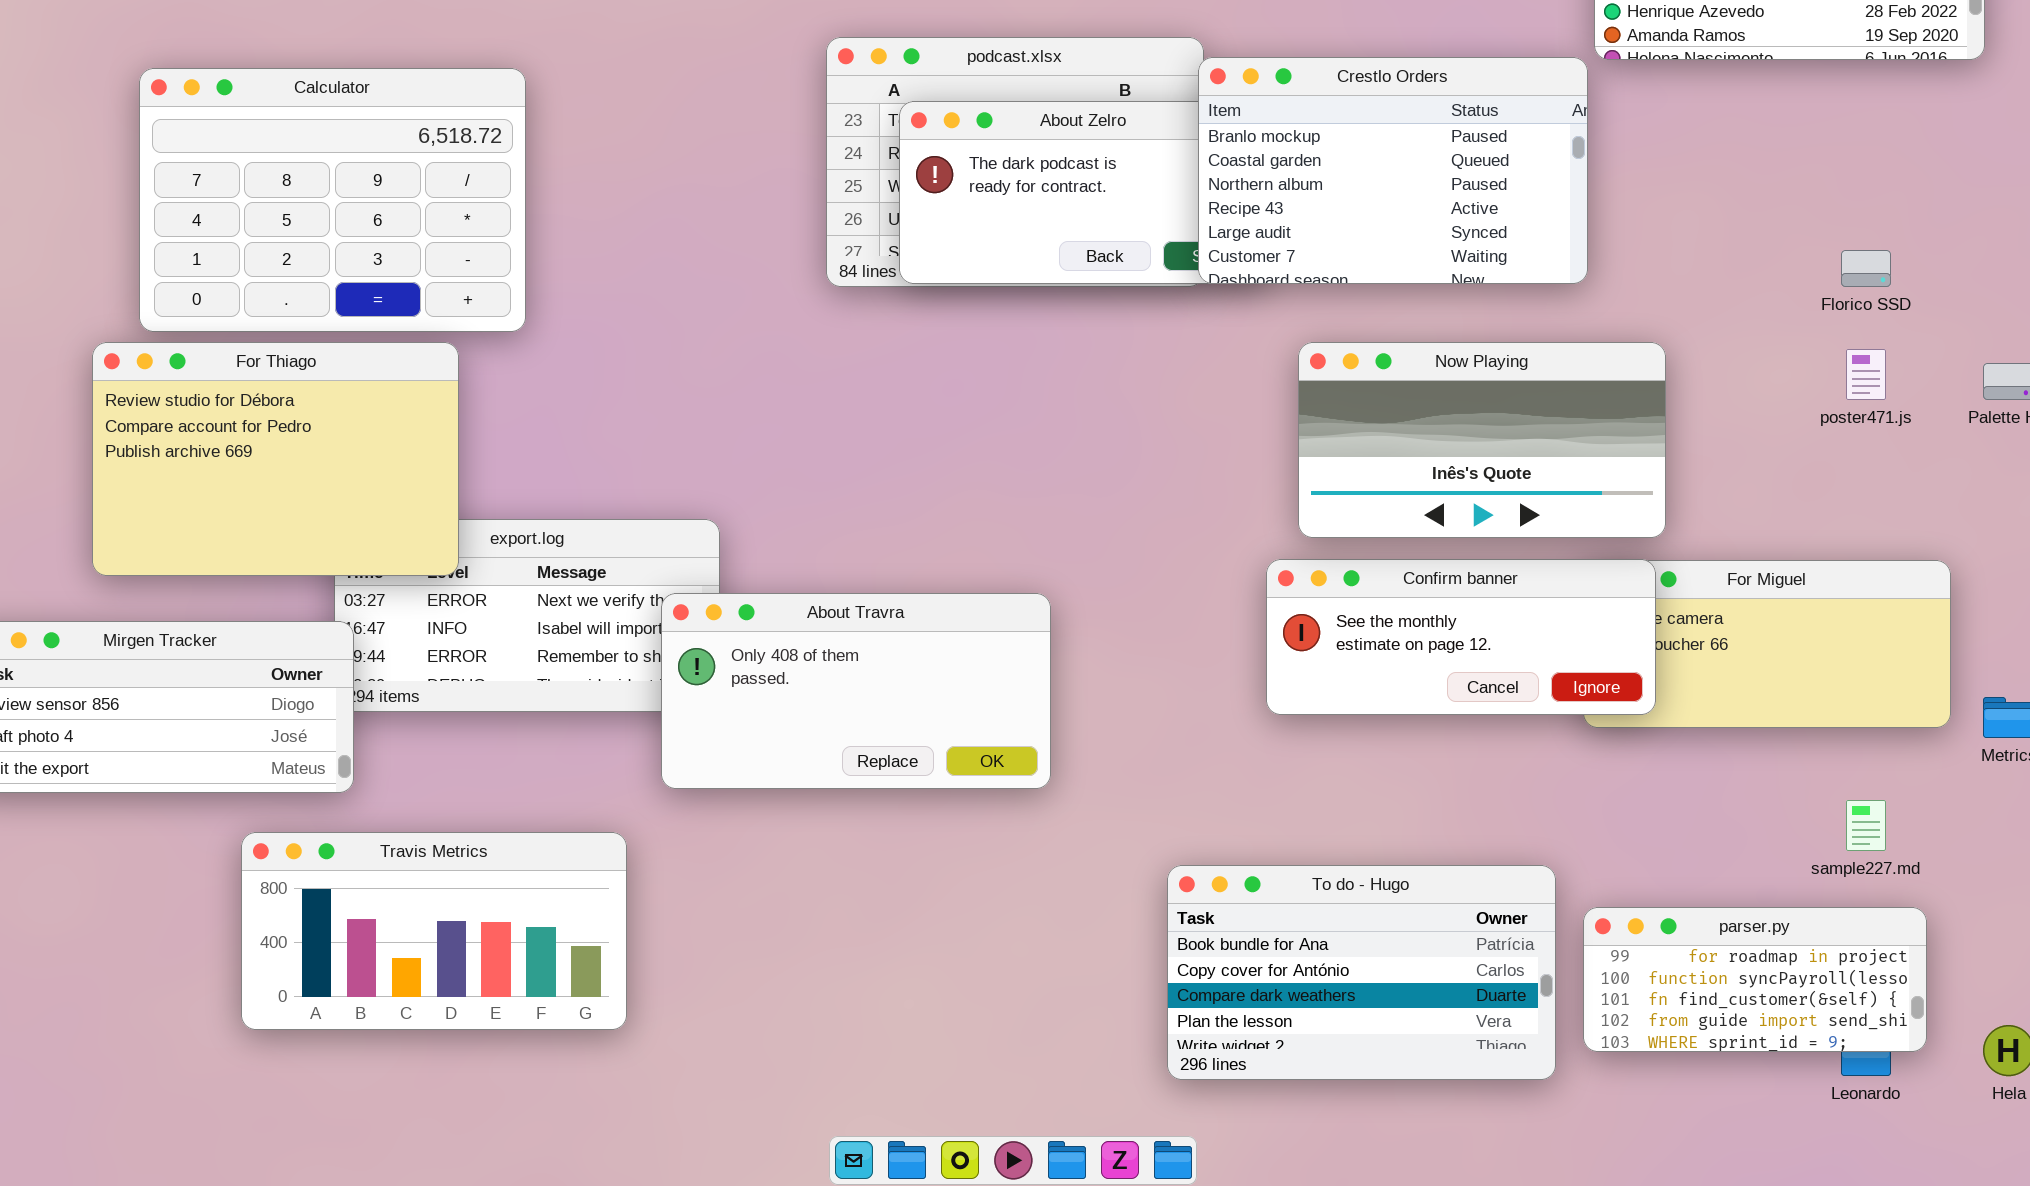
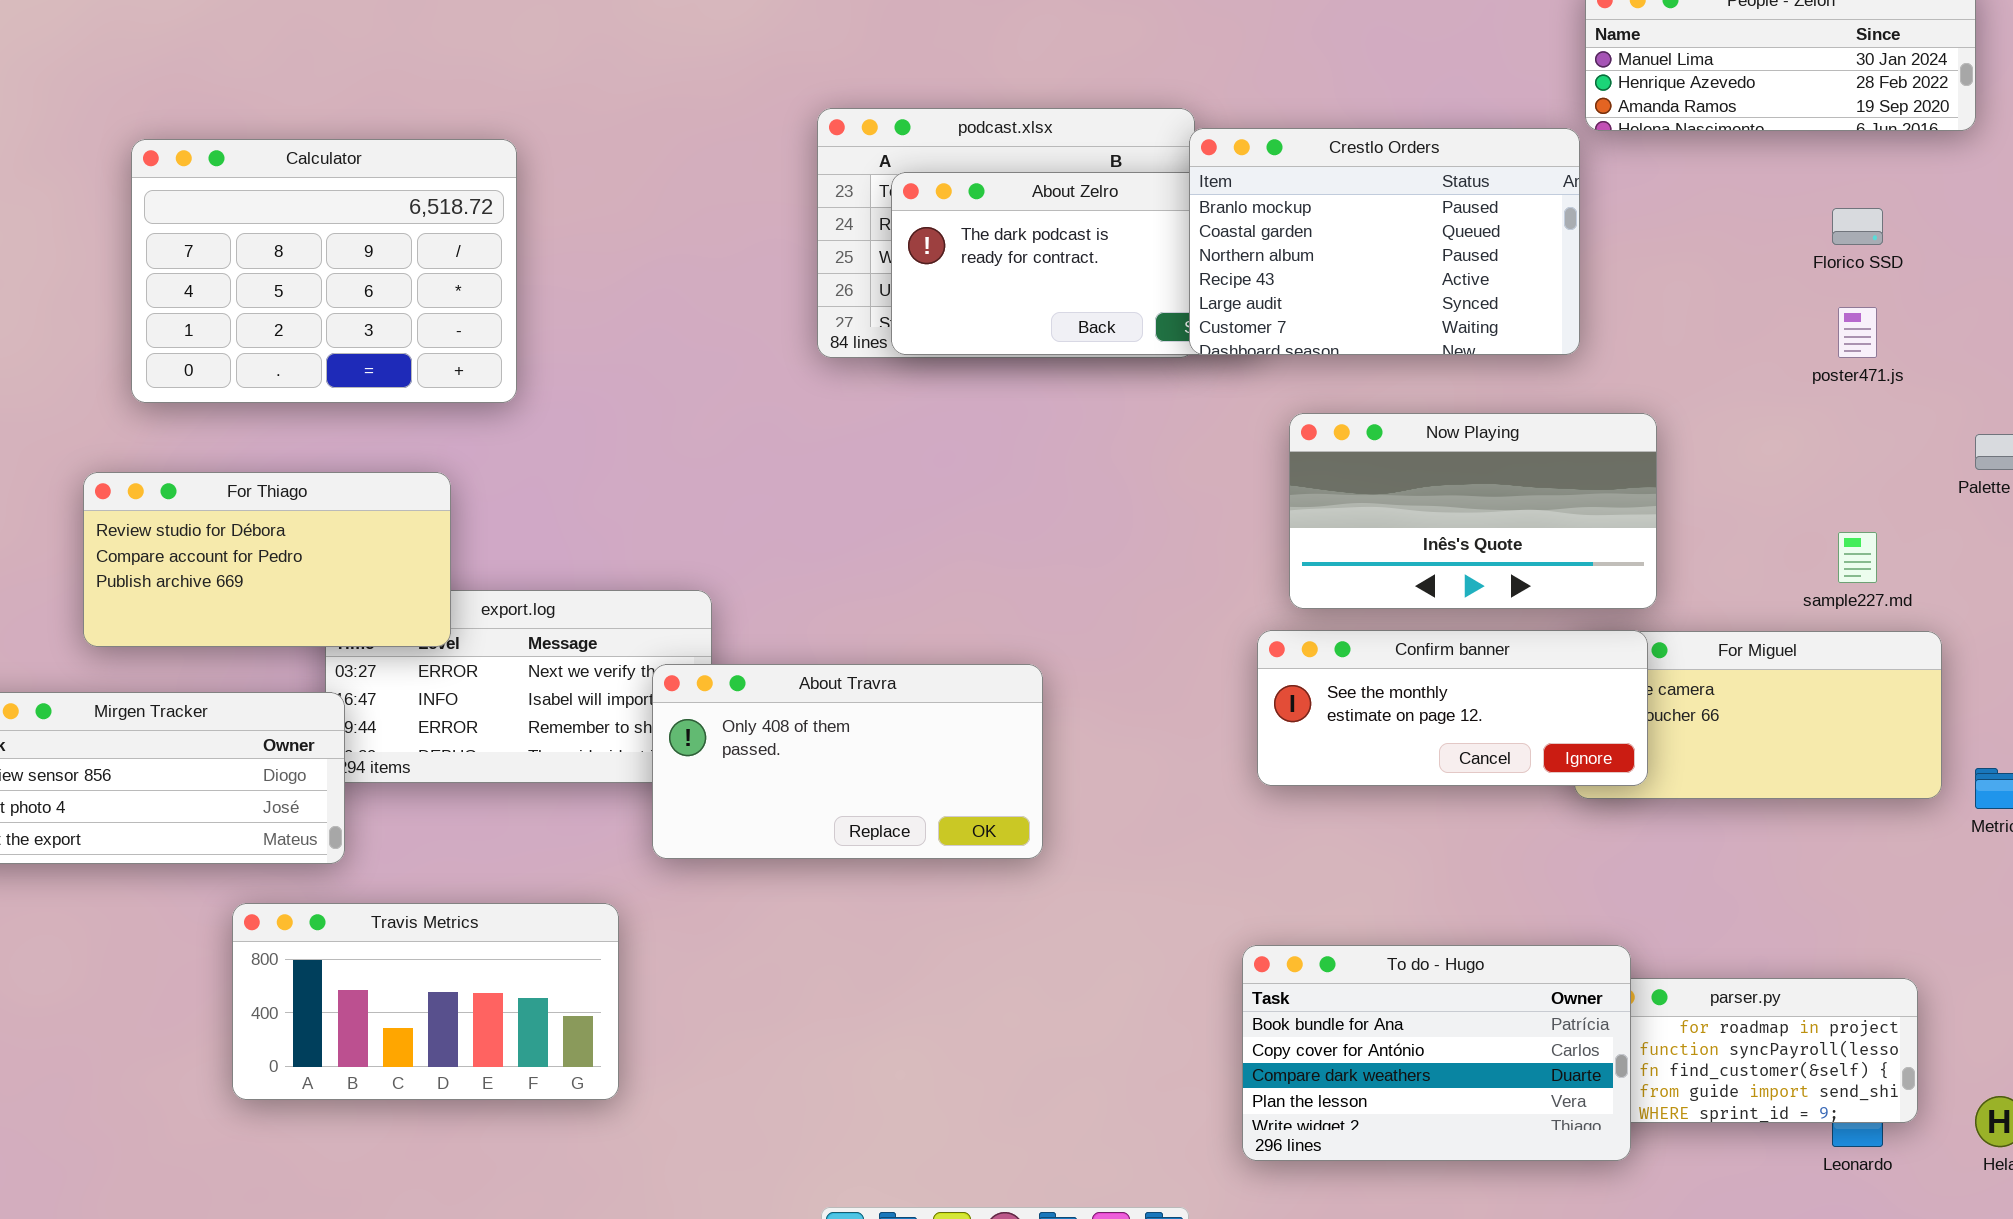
Florico SSD: [1841,250,1891,287] -> [1832,208,1883,245], moved
For Thiago: [92,342,459,576] -> [83,472,451,647], resized
poster471.js: [1846,349,1886,400] -> [1838,307,1877,358], moved
sample227.md: [1846,800,1886,851] -> [1838,532,1877,583], moved
To do - Hugo: [1167,865,1556,1080] -> [1242,945,1631,1161], moved

